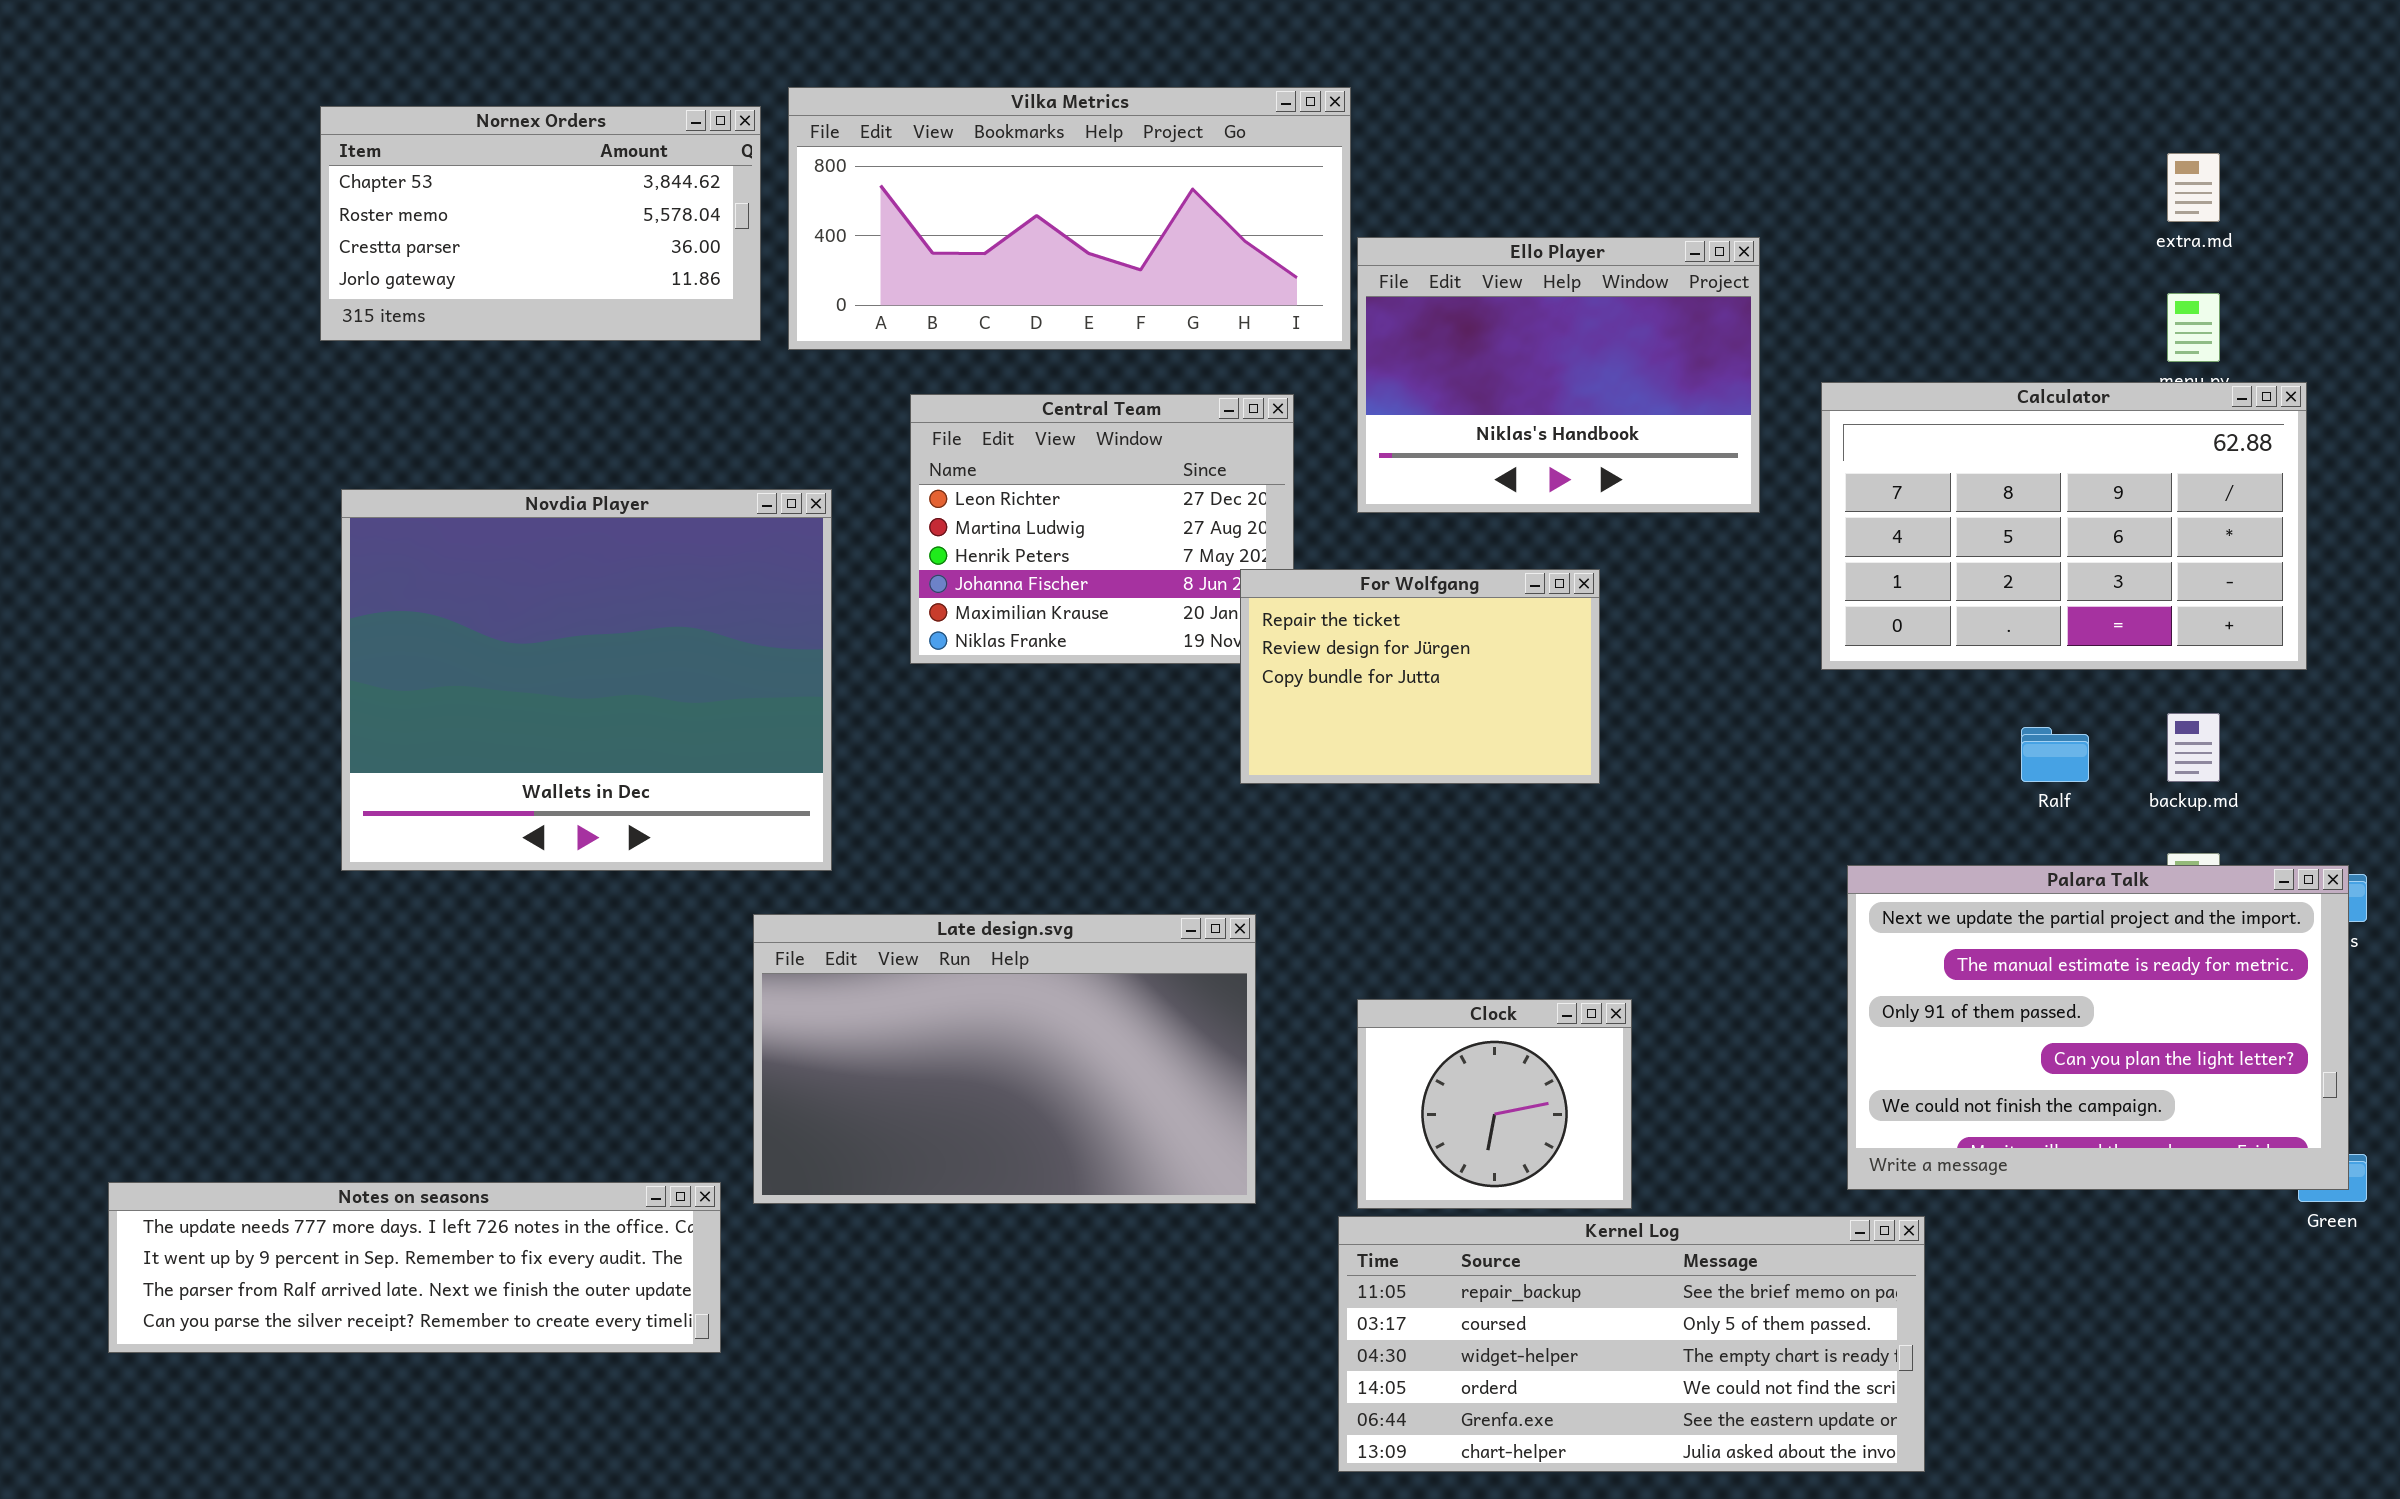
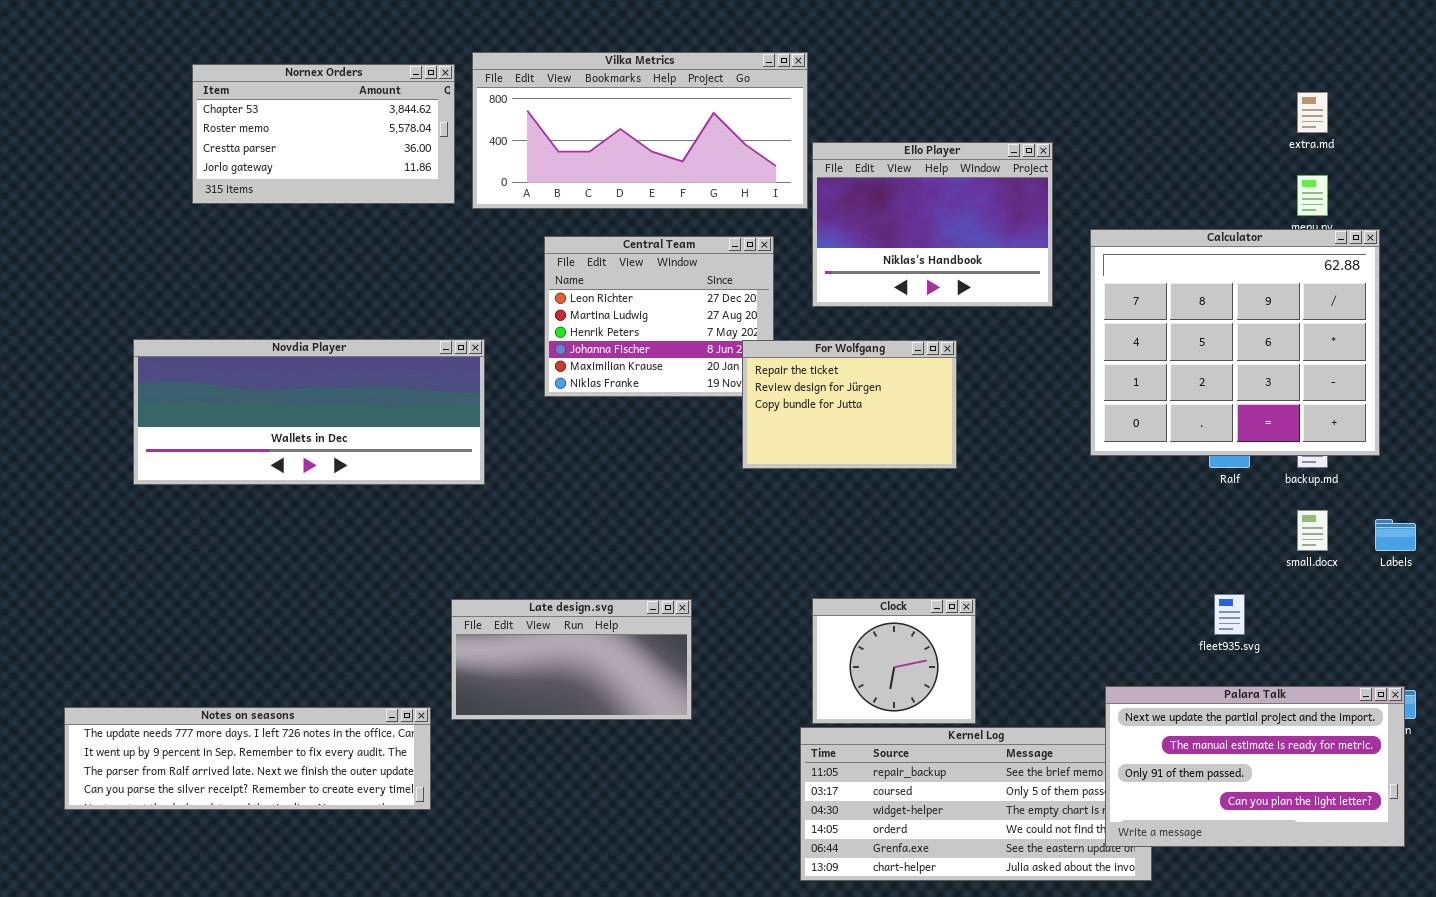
Calculator: [1821,382,2307,670] -> [1090,229,1380,456], resized
Novdia Player: [341,489,832,871] -> [133,339,485,485], moved, resized
Palara Talk: [1847,865,2349,1190] -> [1105,686,1405,847], moved, resized
Late design.svg: [753,914,1256,1204] -> [451,599,692,720], resized

